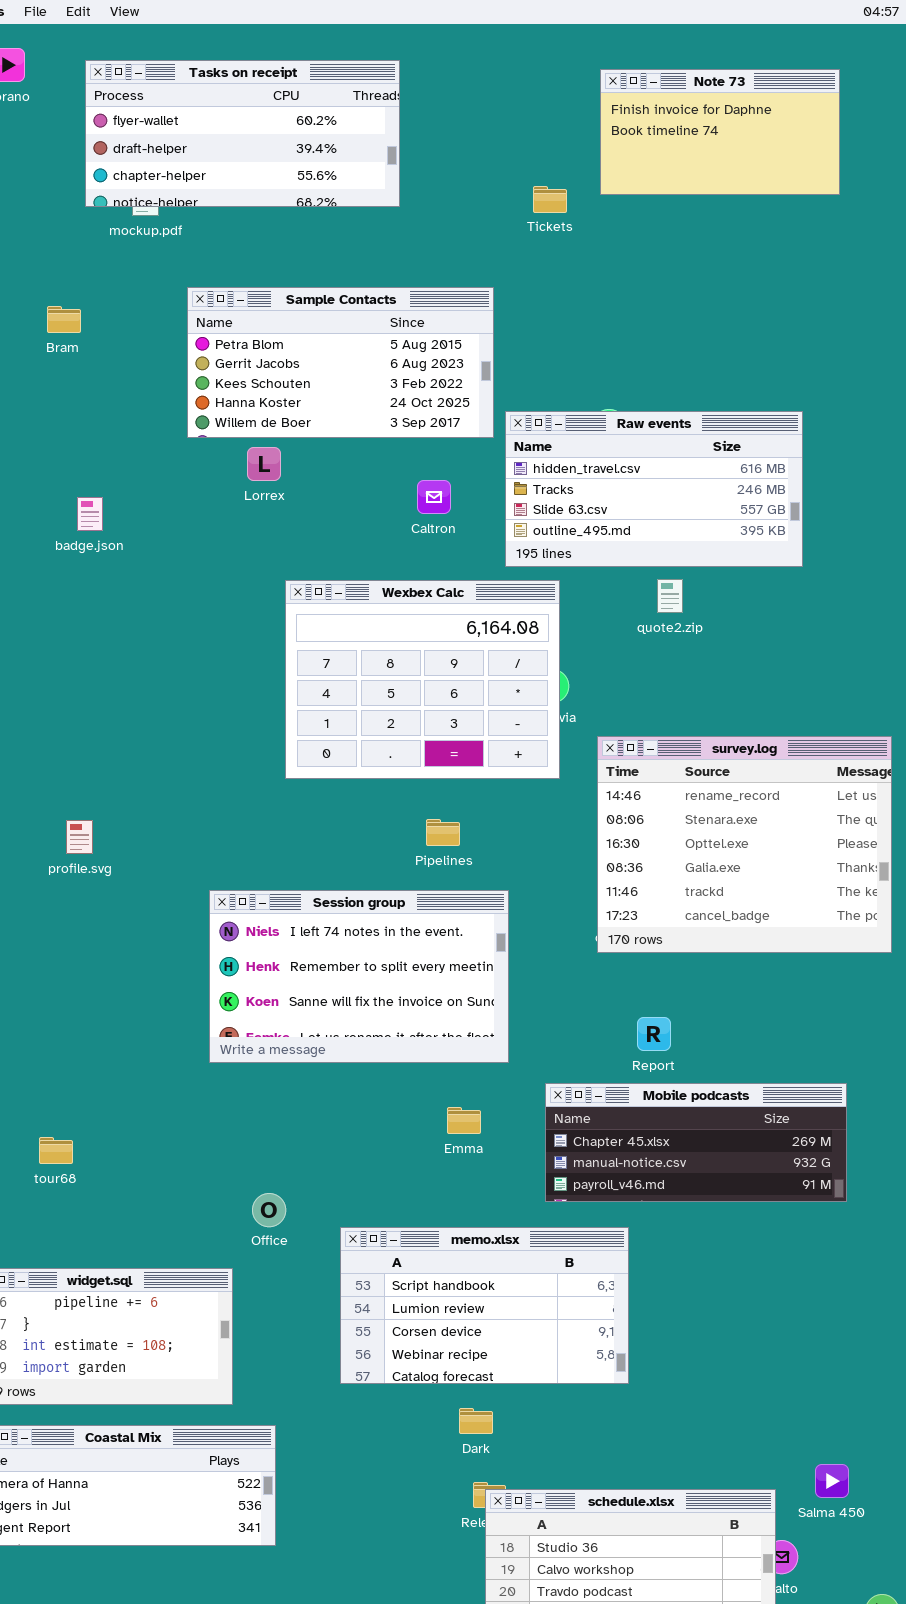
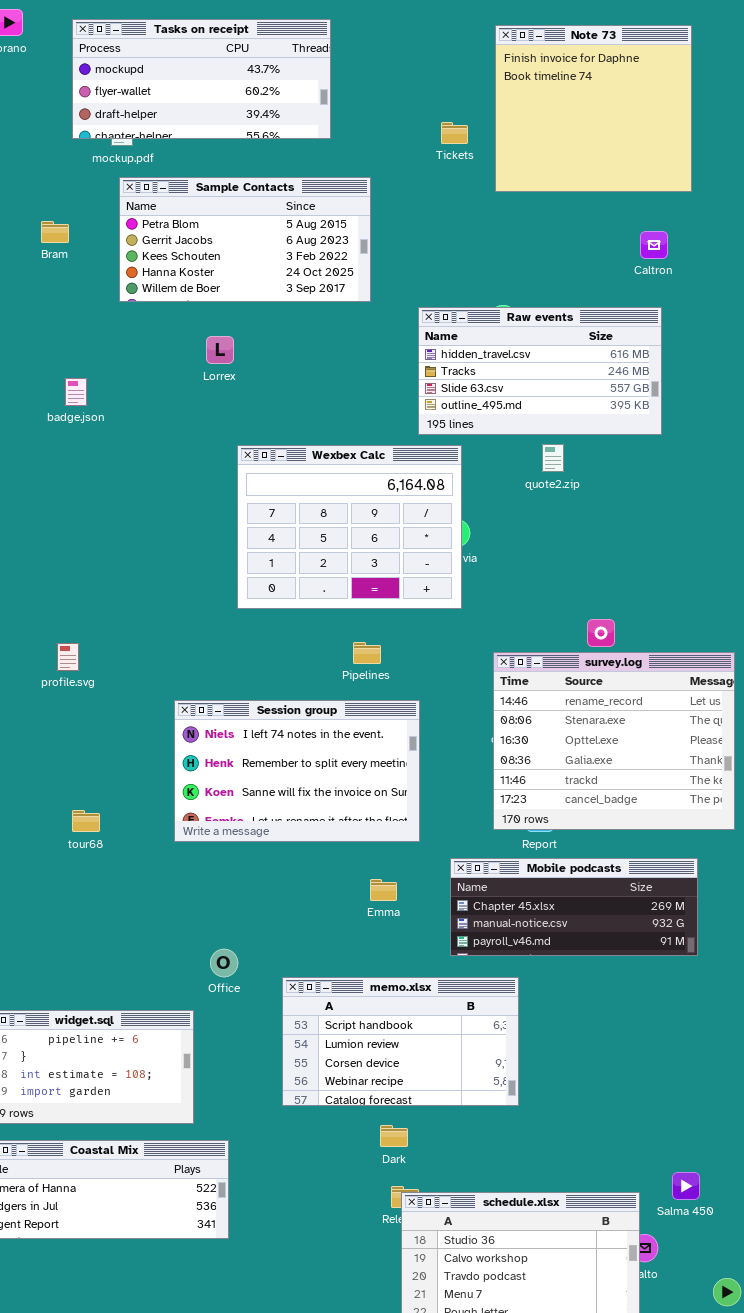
Tasks on receipt: [85,60,400,207] -> [72,19,331,139], scrolled up 1 row
Note 73: [600,69,840,195] -> [495,25,692,192], resized
Sample Contacts: [187,287,494,438] -> [119,177,371,302], moved
Caltron: [417,480,451,514] -> [640,231,668,259], moved
survey.log: [597,736,892,953] -> [493,652,735,830], moved
tour68: [39,1137,73,1164] -> [72,810,100,832], moved

